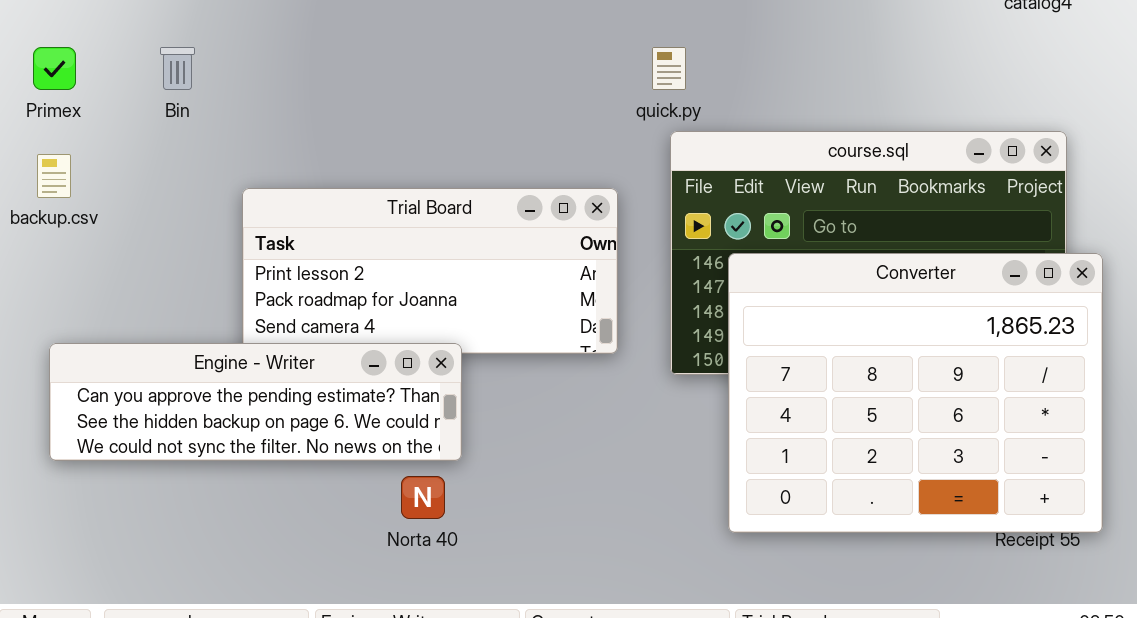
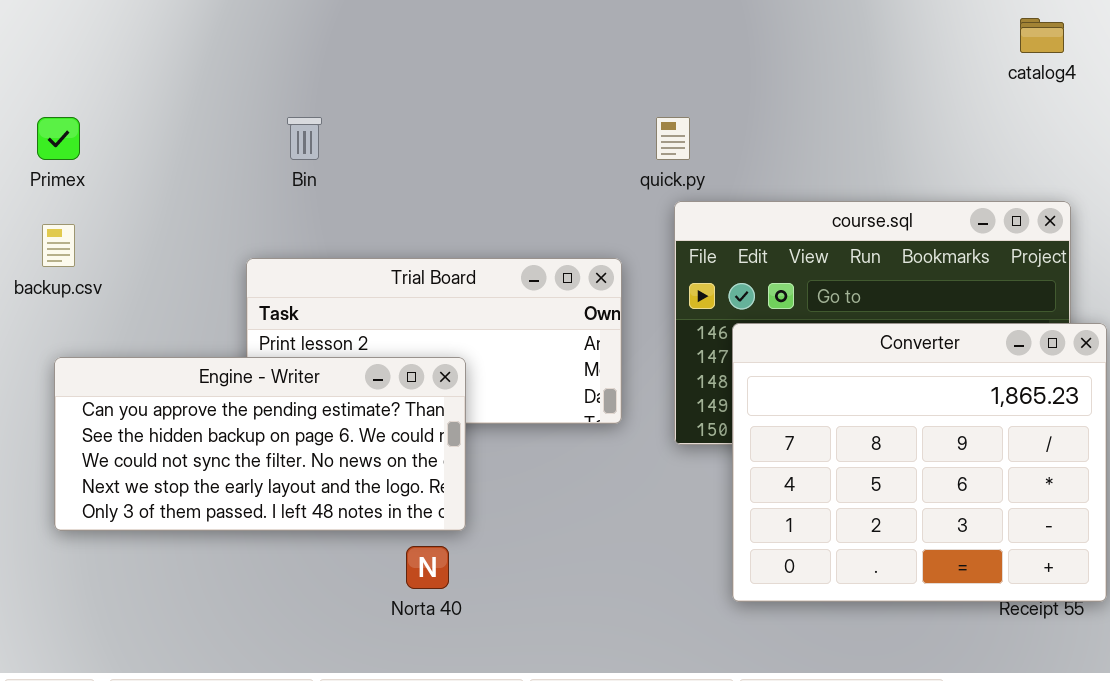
Bin: [160,47,195,90] -> [287,117,322,160], moved
Engine - Writer: [49,343,462,461] -> [54,357,466,531], resized

